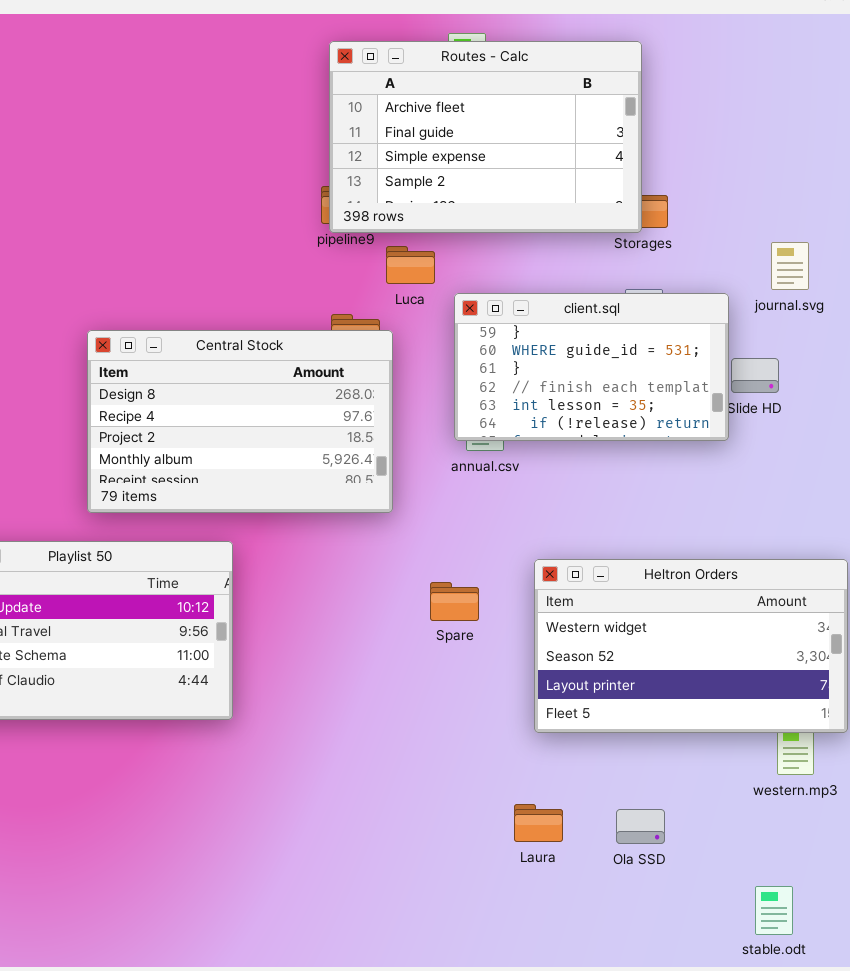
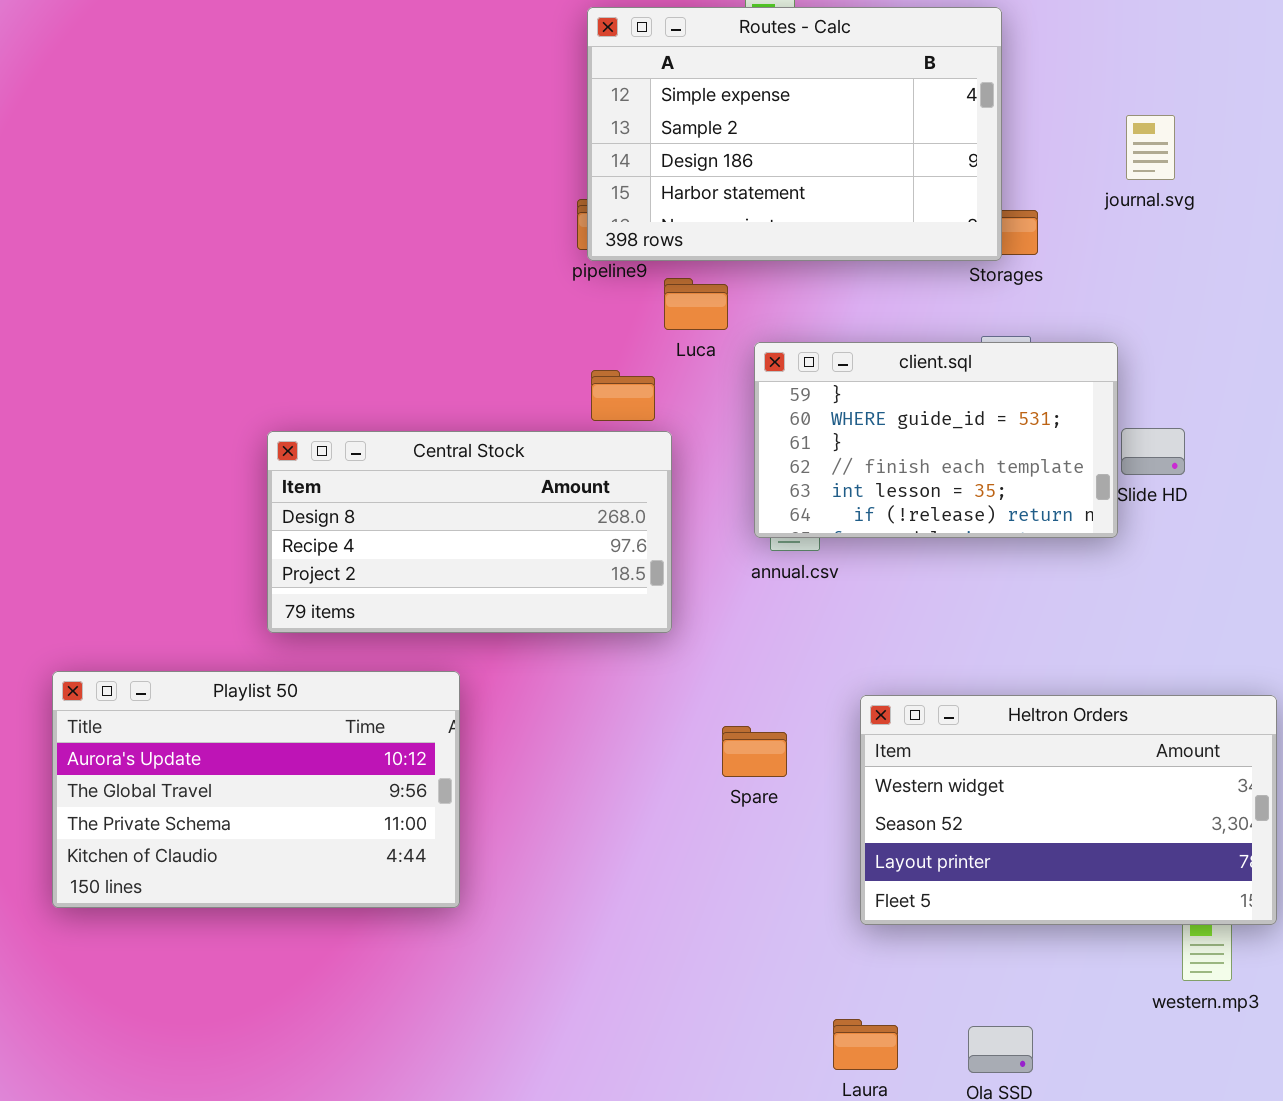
Routes - Calc: [329,41,642,233] -> [587,7,1002,261], scrolled down 2 rows
journal.svg: [771,242,809,290] -> [1126,115,1175,180], moved
Central Stock: [87,330,393,513] -> [267,431,672,633], resized

